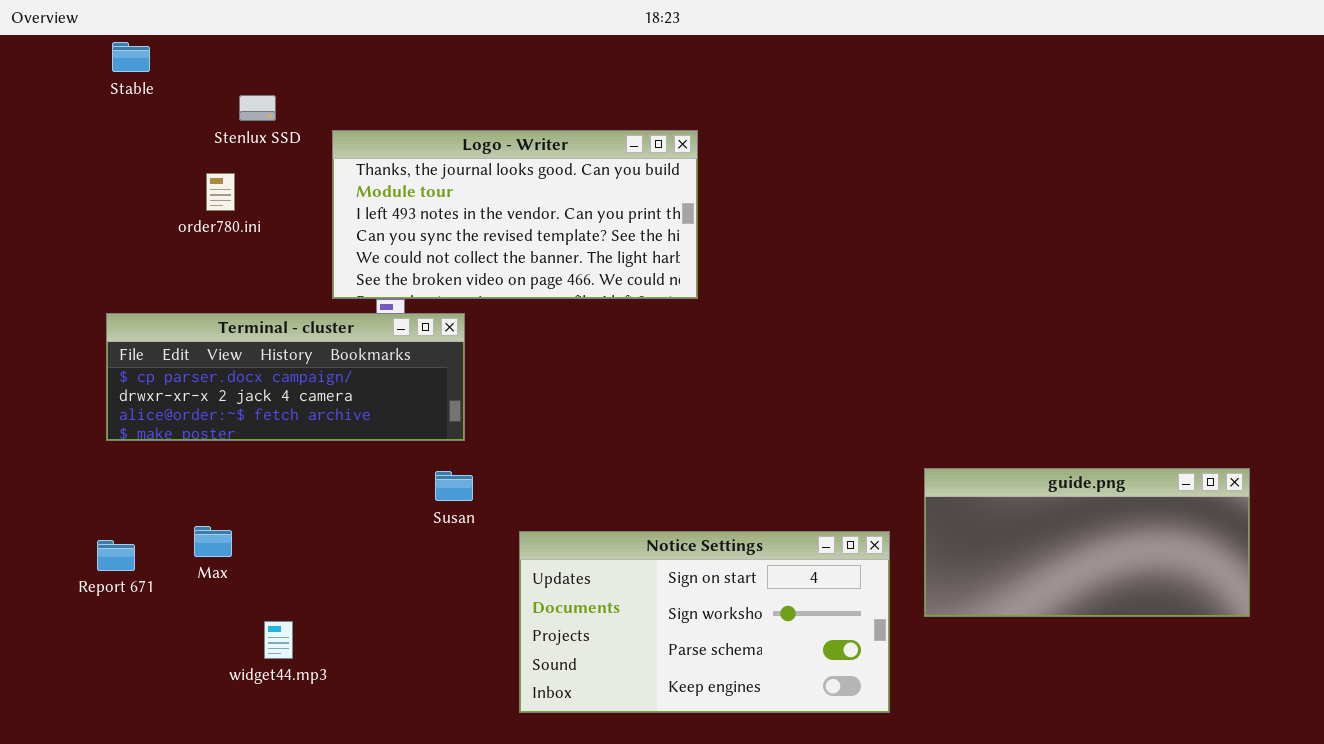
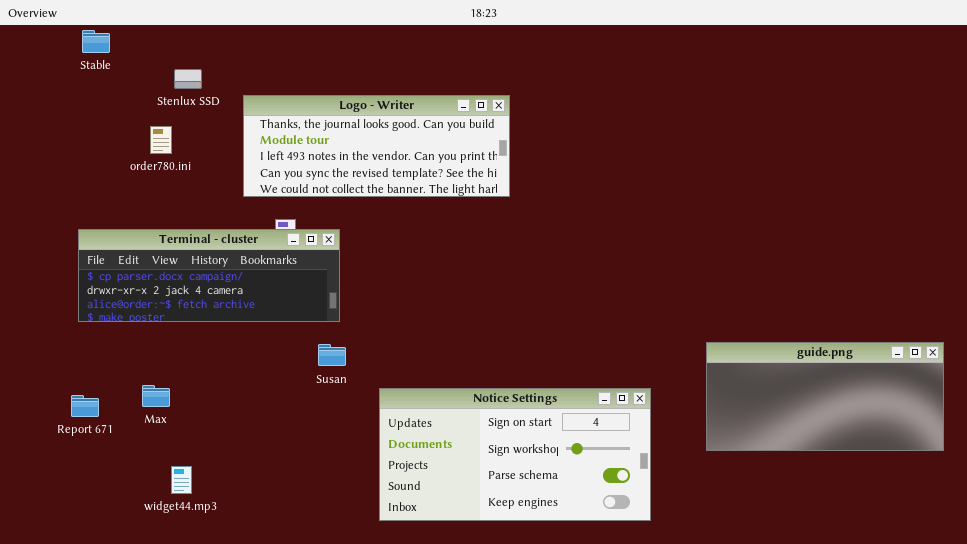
Logo - Writer: [332,130,698,299] -> [243,95,510,197], resized
guide.png: [924,468,1250,617] -> [706,342,944,451], moved
widget44.mp3: [264,621,293,659] -> [171,466,192,494], moved

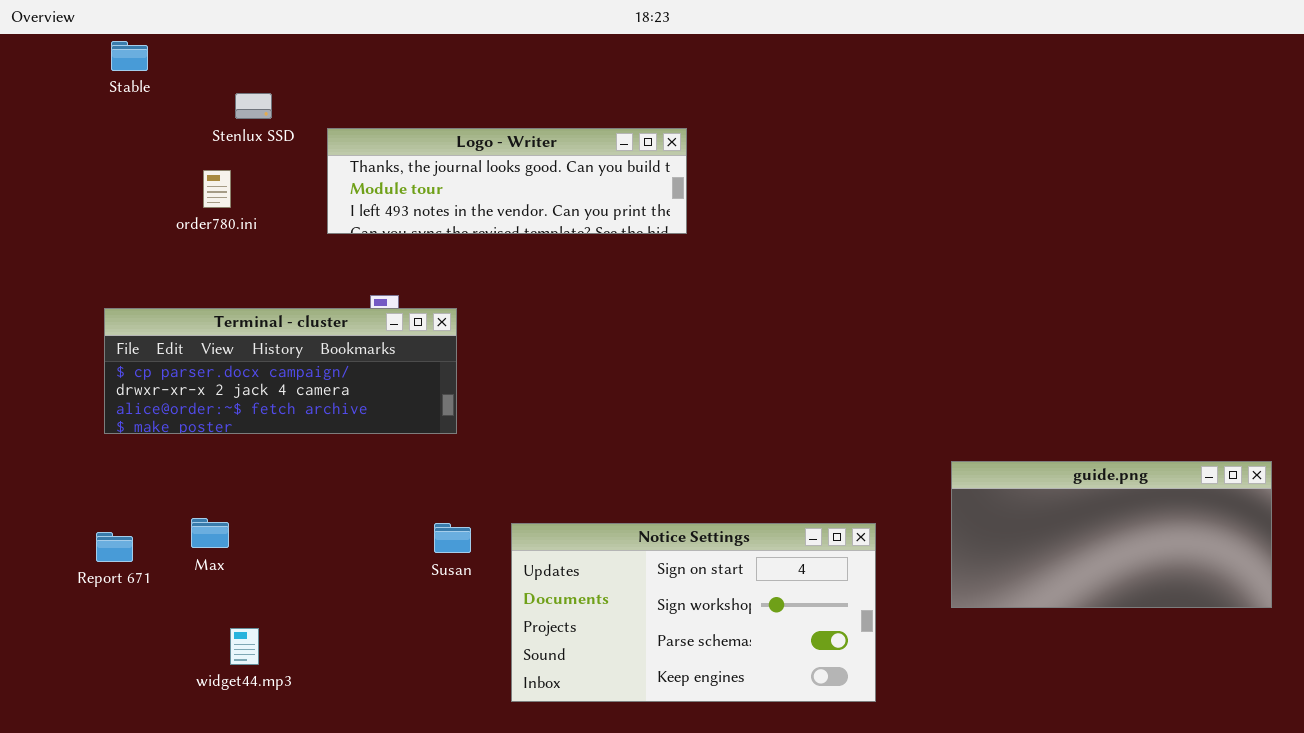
Logo - Writer: [243,95,510,197] -> [327,128,687,234], resized
Susan: [318,344,346,366] -> [434,523,471,553], moved

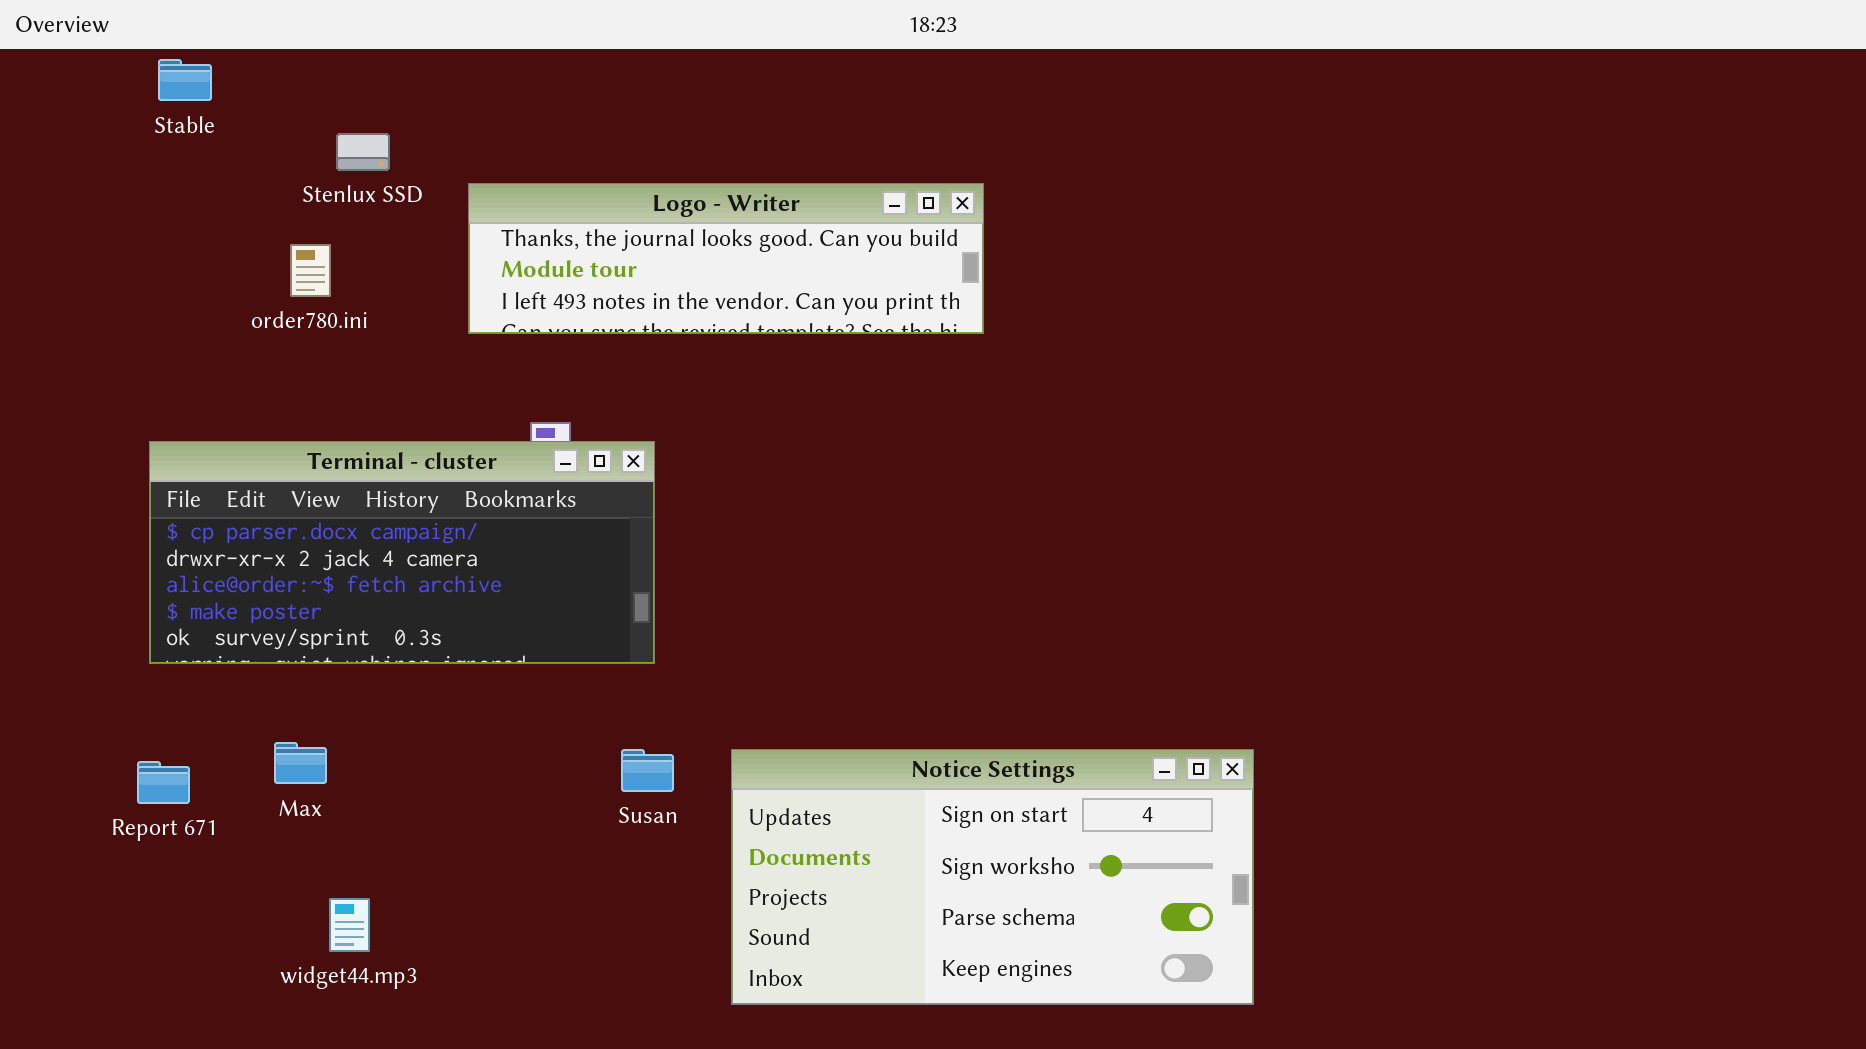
Terminal - cluster: [104,308,457,434] -> [149,441,655,664], resized
guide.png: [951,461,1272,608] -> none, closed

